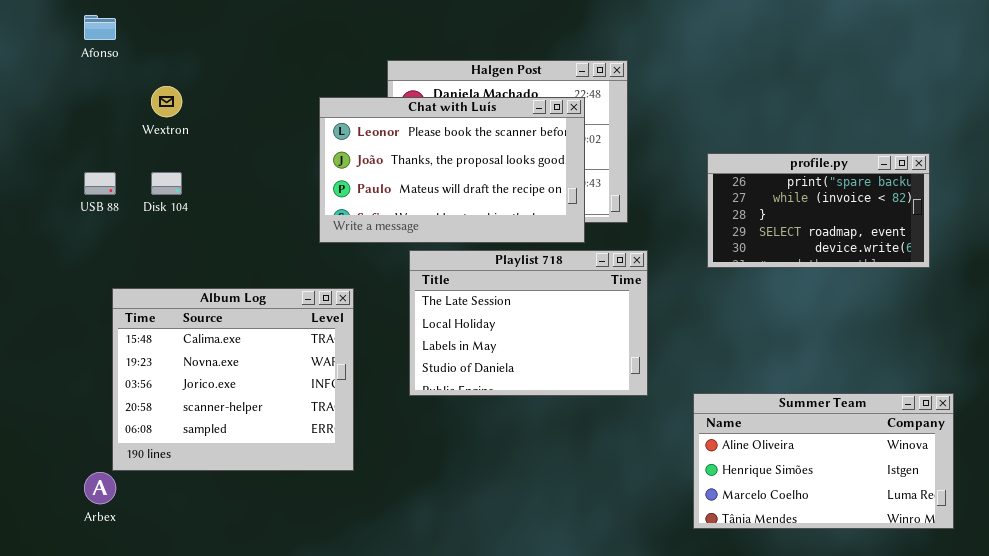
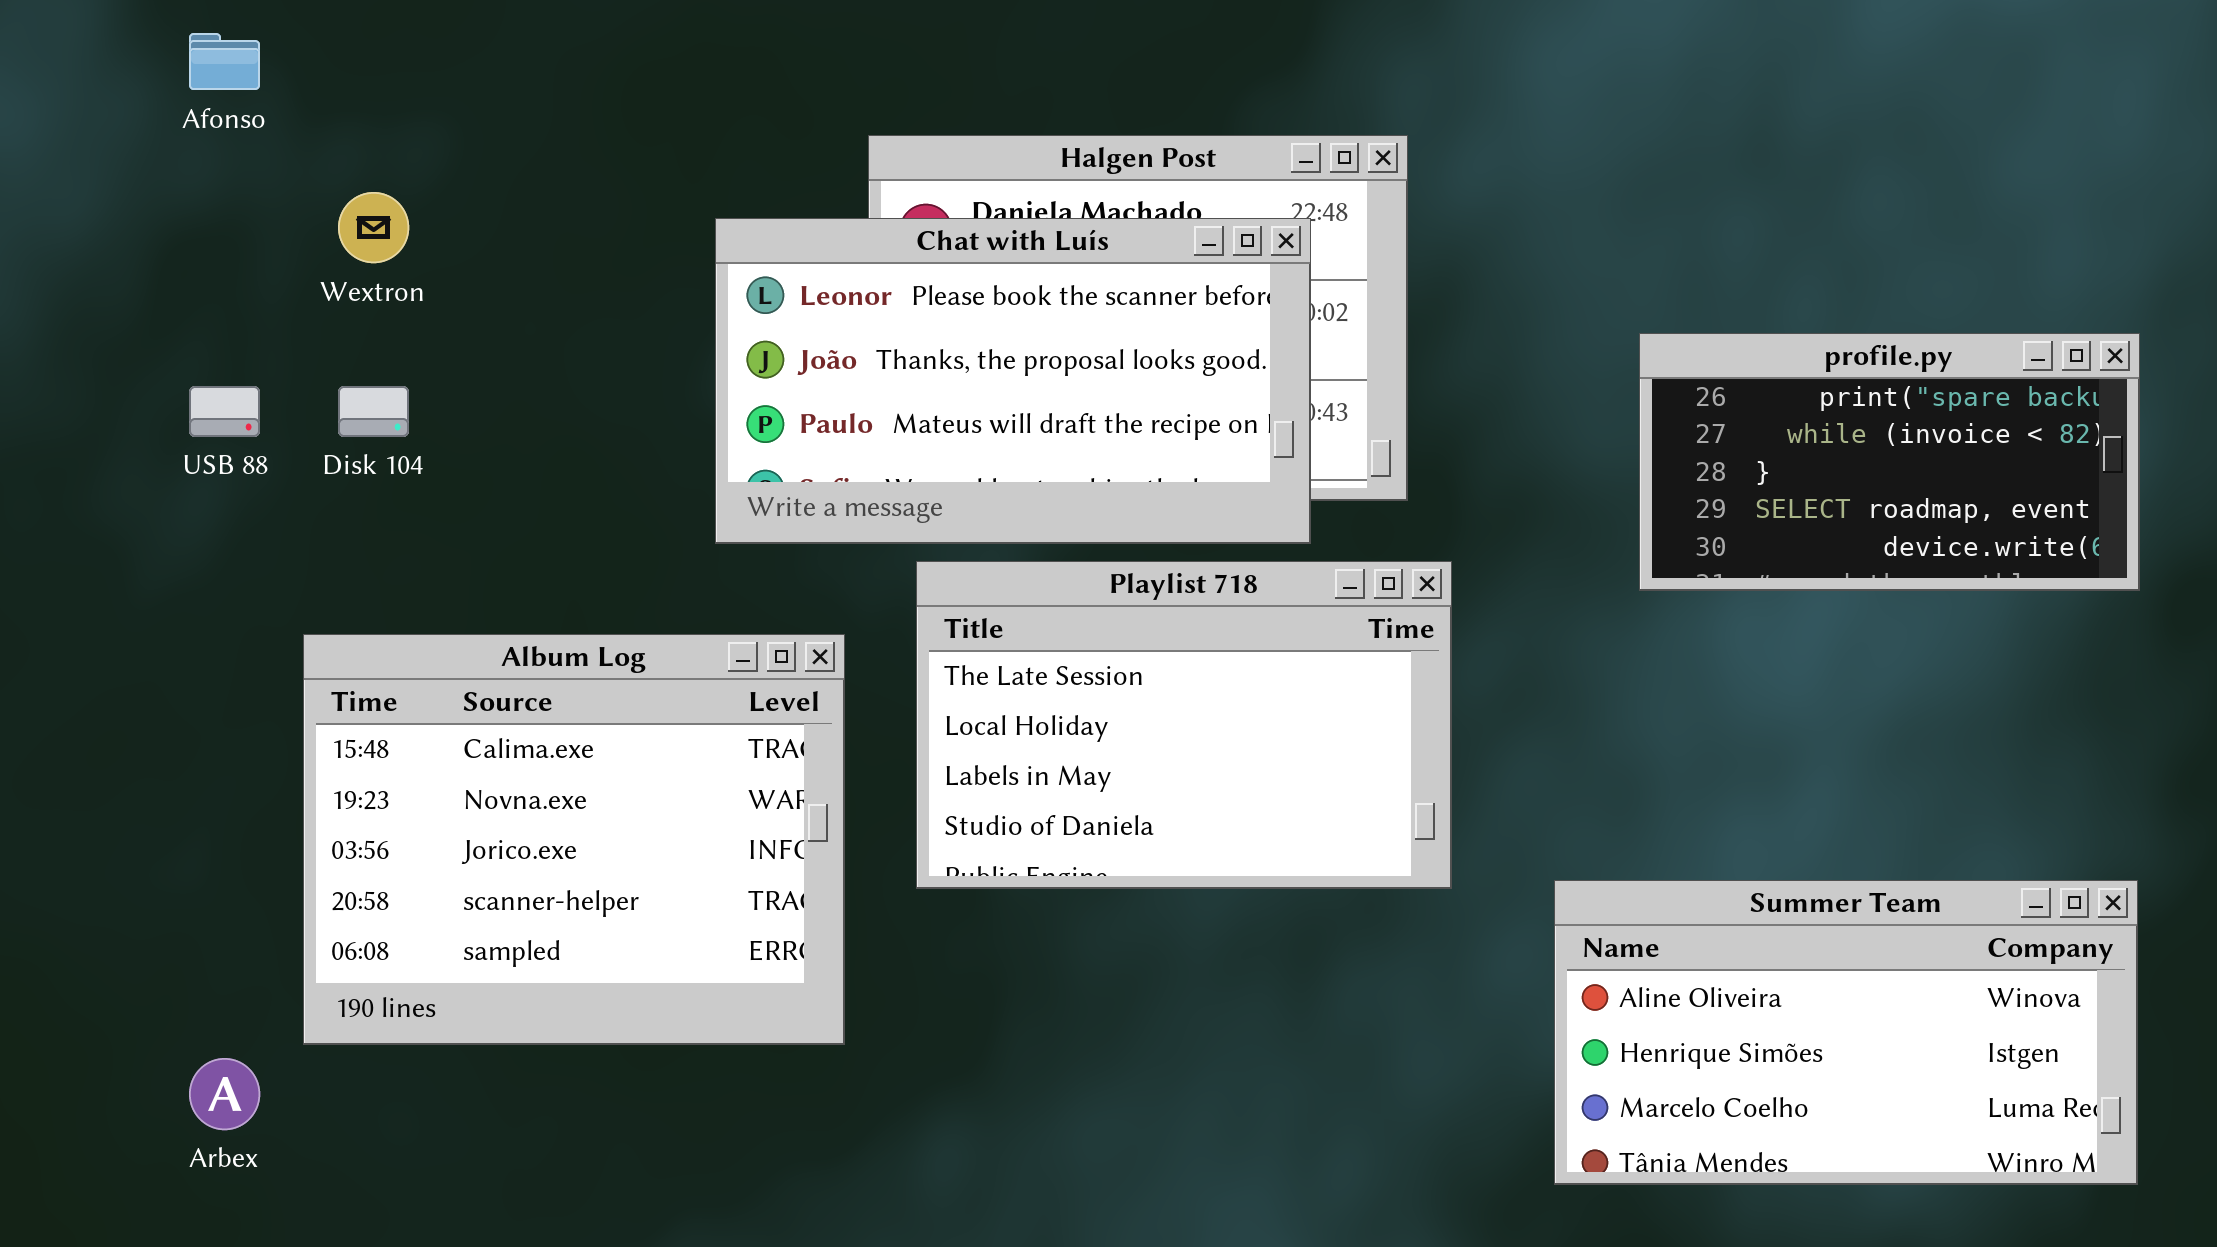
profile.py: [707,153,930,268] -> [1639,333,2140,591], moved
Album Log: [112,288,354,471] -> [303,634,845,1045], moved

